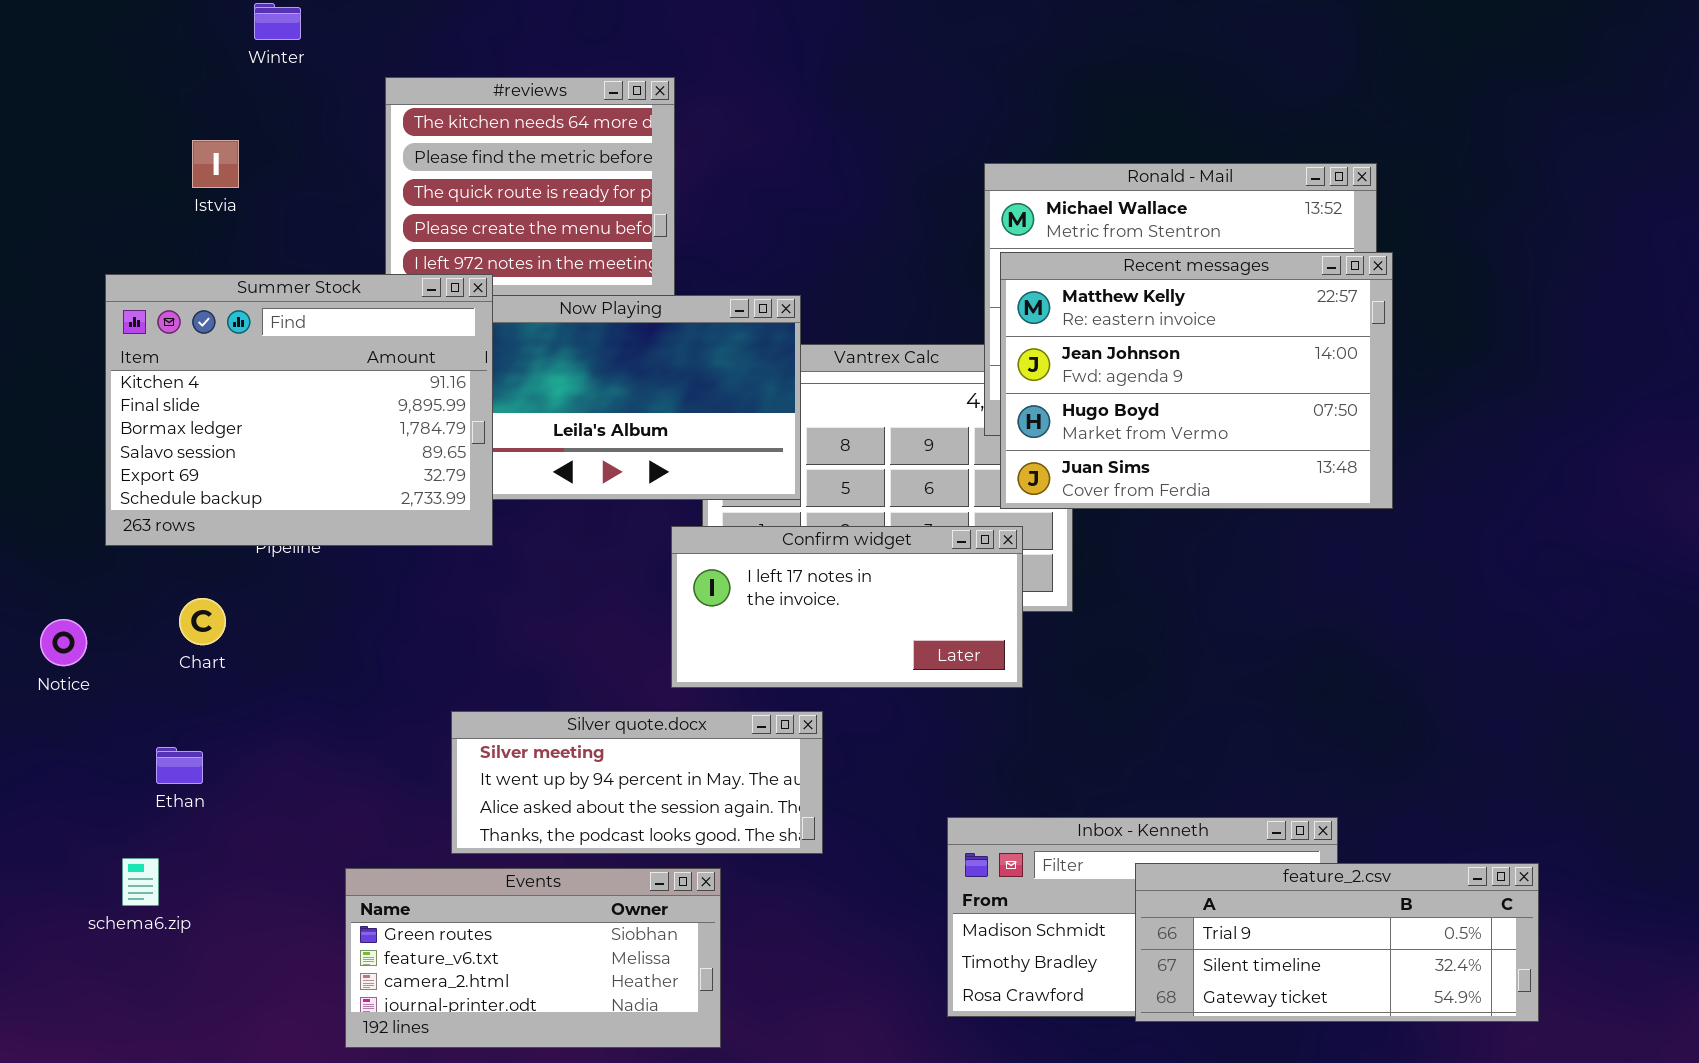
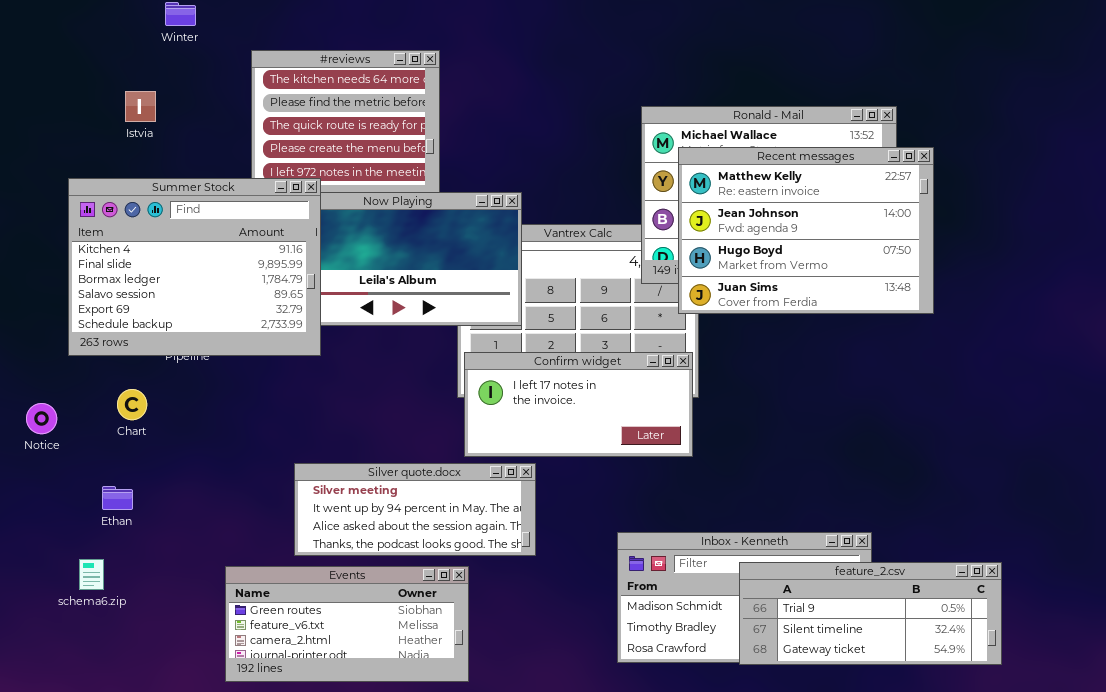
Recent messages: [1000,252,1393,509] -> [678,147,934,314], moved
Confirm widget: [671,526,1023,688] -> [464,352,693,457], moved

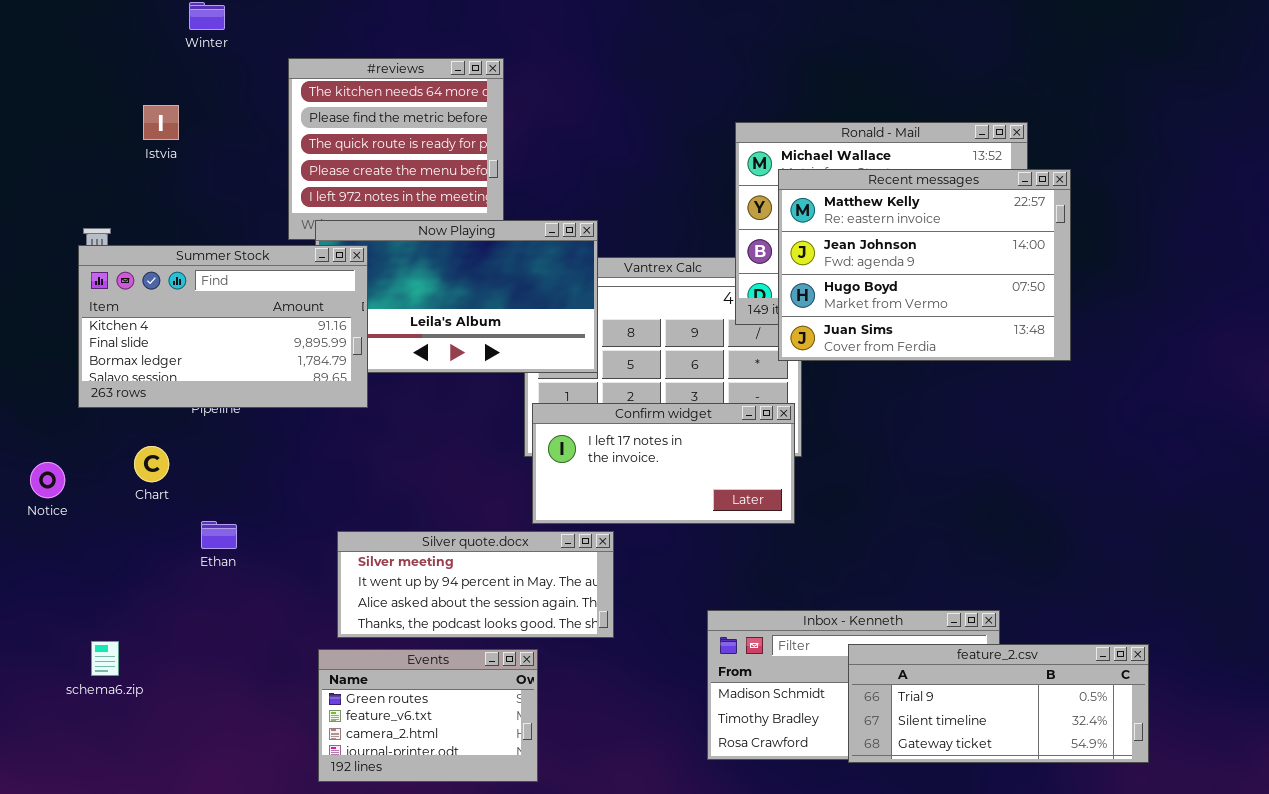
Summer Stock: [68,178,321,356] -> [78,245,368,408], resized
Ethan: [102,486,133,510] -> [201,521,237,549], moved
Events: [225,566,469,682] -> [318,649,538,782], resized

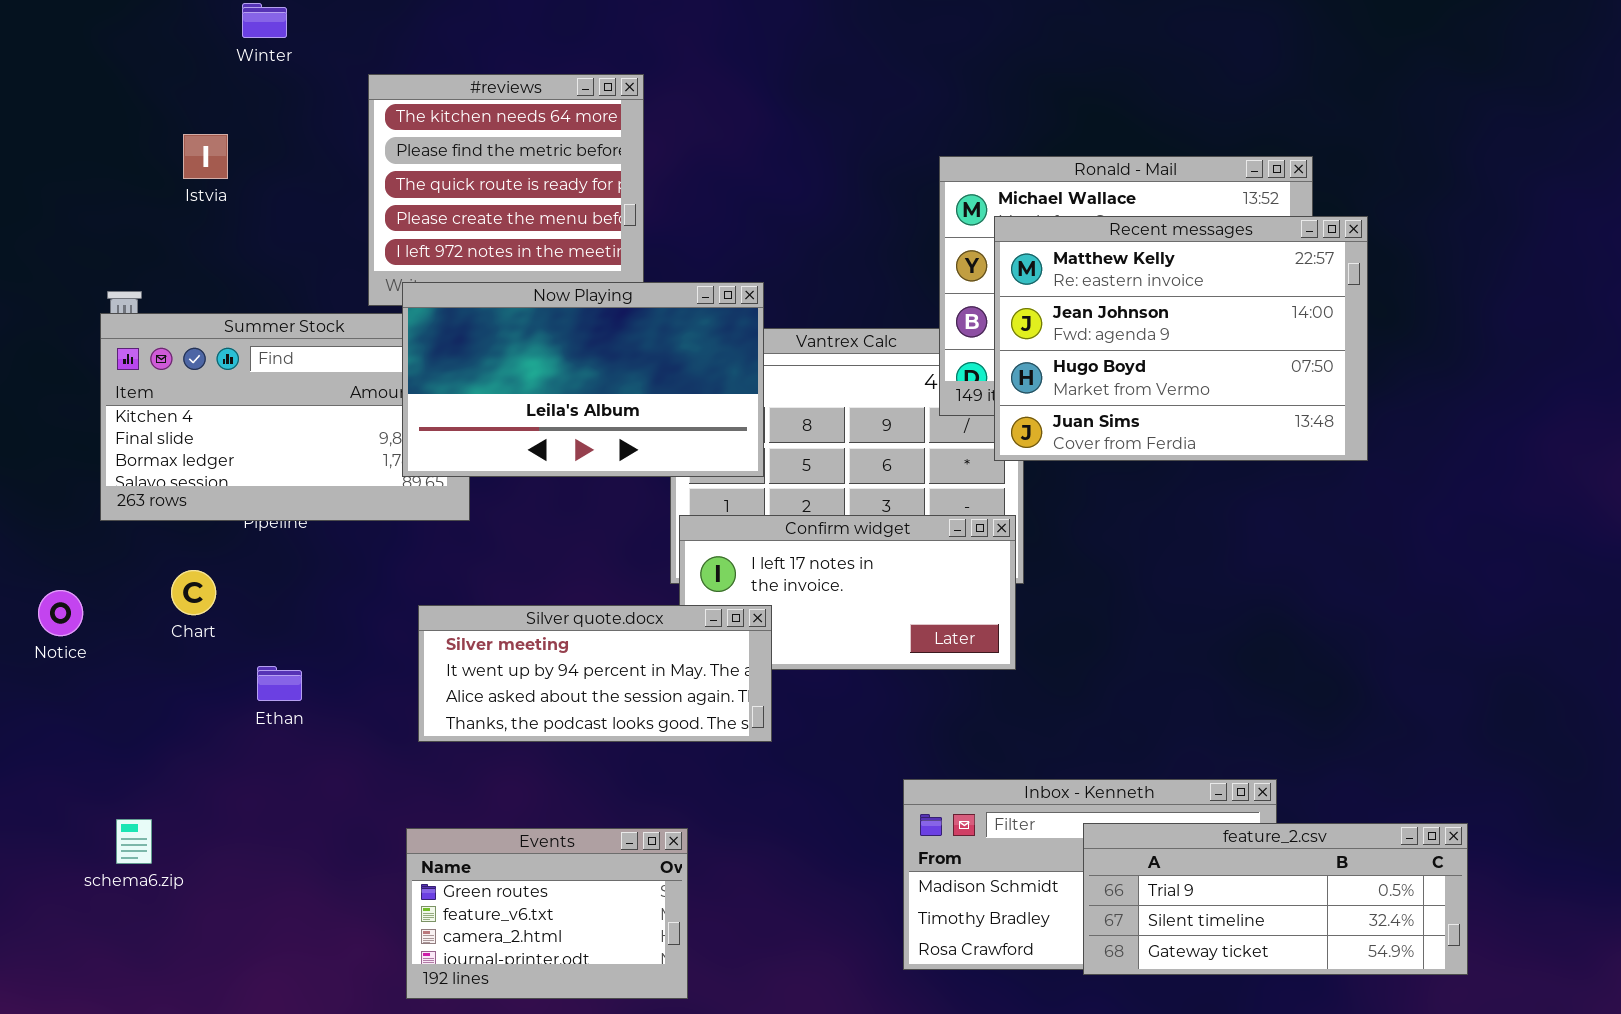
Now Playing: [315,220,598,373] -> [402,282,764,477], raised
Silver quote.docx: [337,531,614,638] -> [418,605,772,742], moved

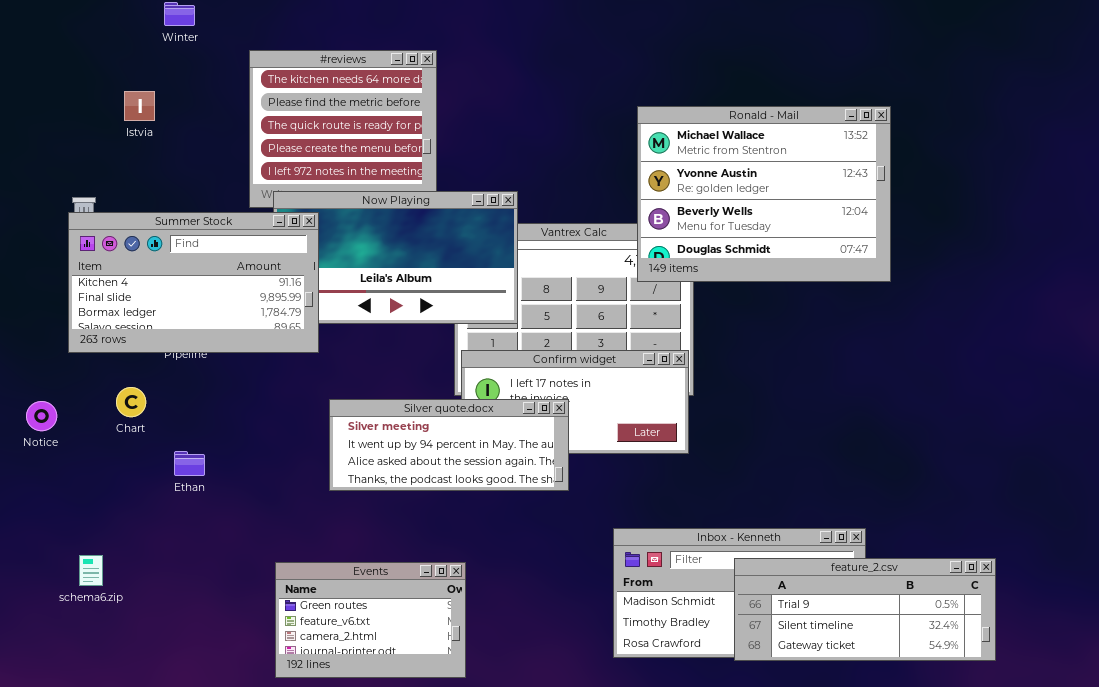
Recent messages: [994,216,1368,461] -> none, closed
Summer Stock: [100,313,470,521] -> [68,212,319,353], raised
Silver quote.docx: [418,605,772,742] -> [329,399,569,491], moved

